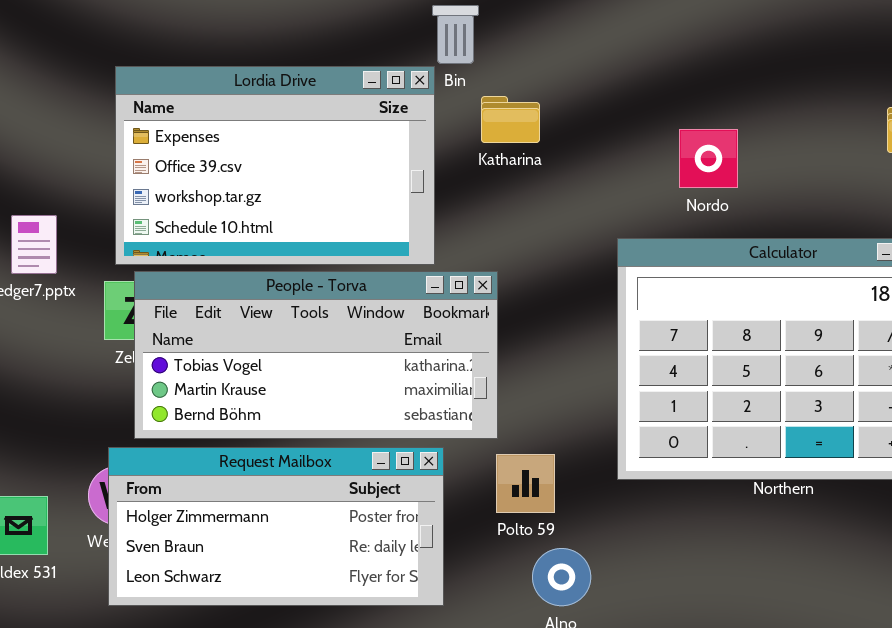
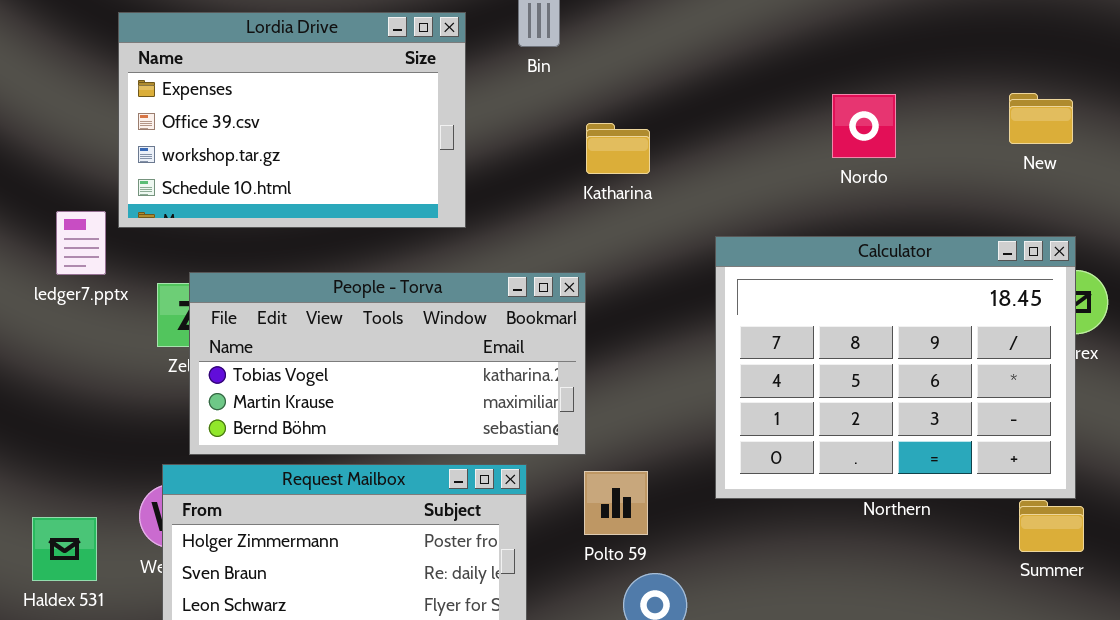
Lordia Drive: [115,66,435,265] -> [118,12,466,228], moved
Katharina: [481,96,540,143] -> [586,123,650,174], moved
Nordo: [679,129,738,188] -> [832,94,896,158], moved

